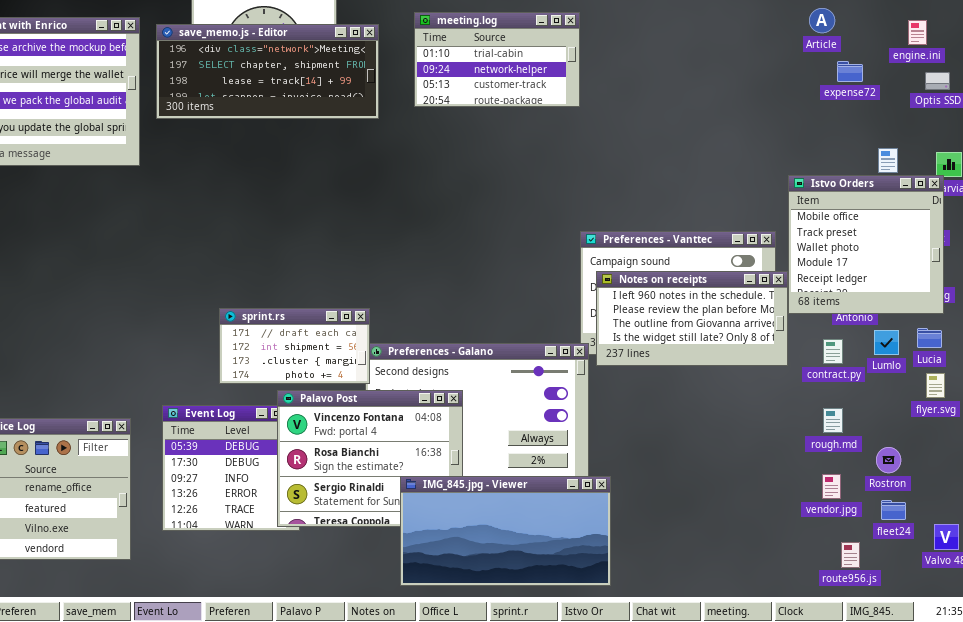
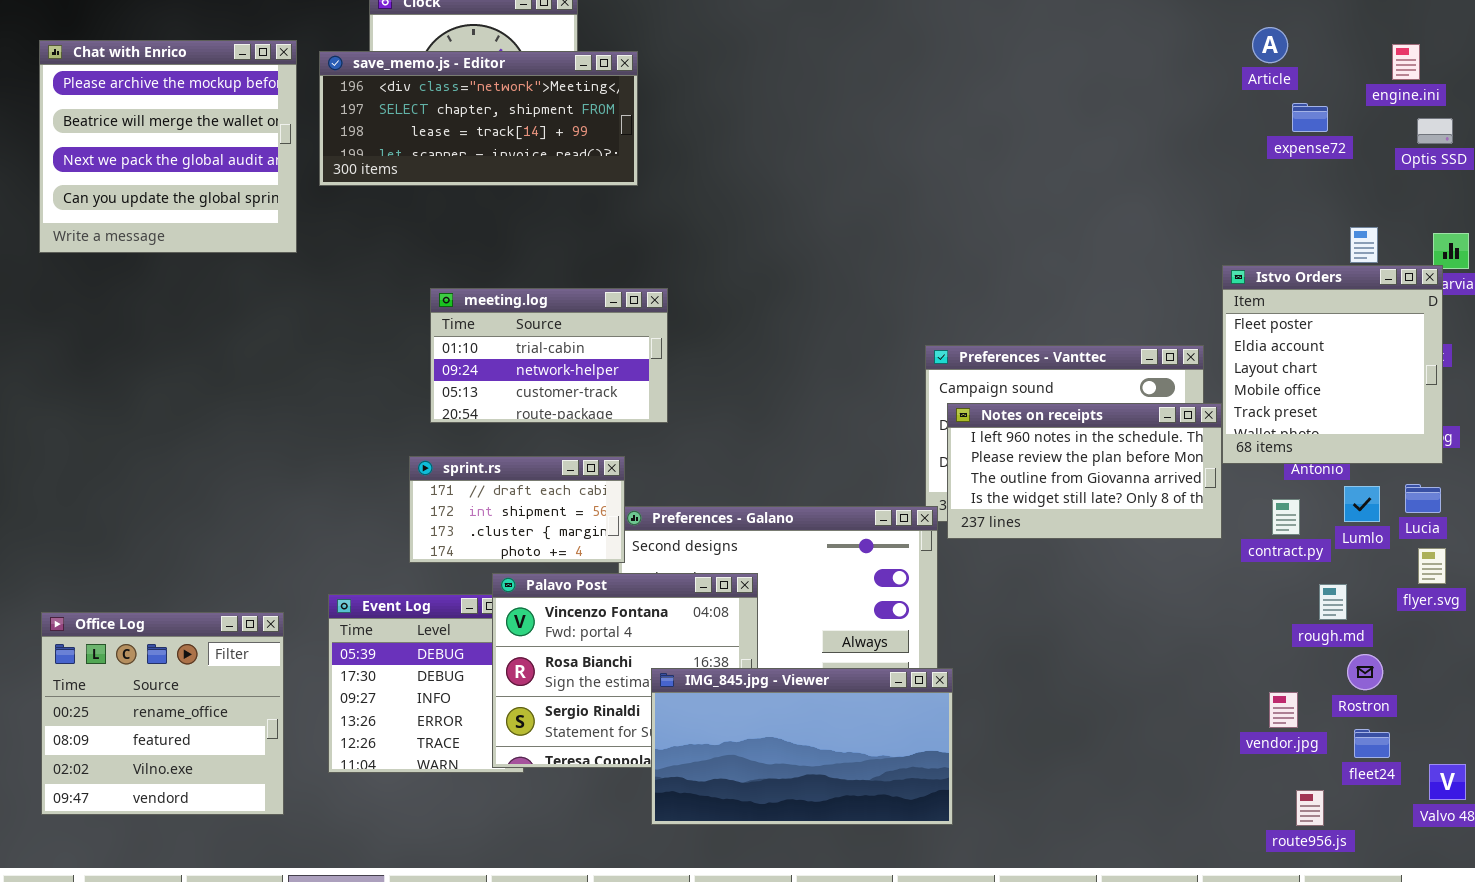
meeting.log: [414,12,580,107] -> [430,288,668,423], moved
Istvo Orders: [788,175,944,314] -> [1222,265,1443,464], scrolled up 3 rows
rough.md: [823,408,843,433] -> [1319,584,1347,620], moved
IMG_845.jpg - Viewer: [400,476,611,586] -> [651,668,953,825], moved

